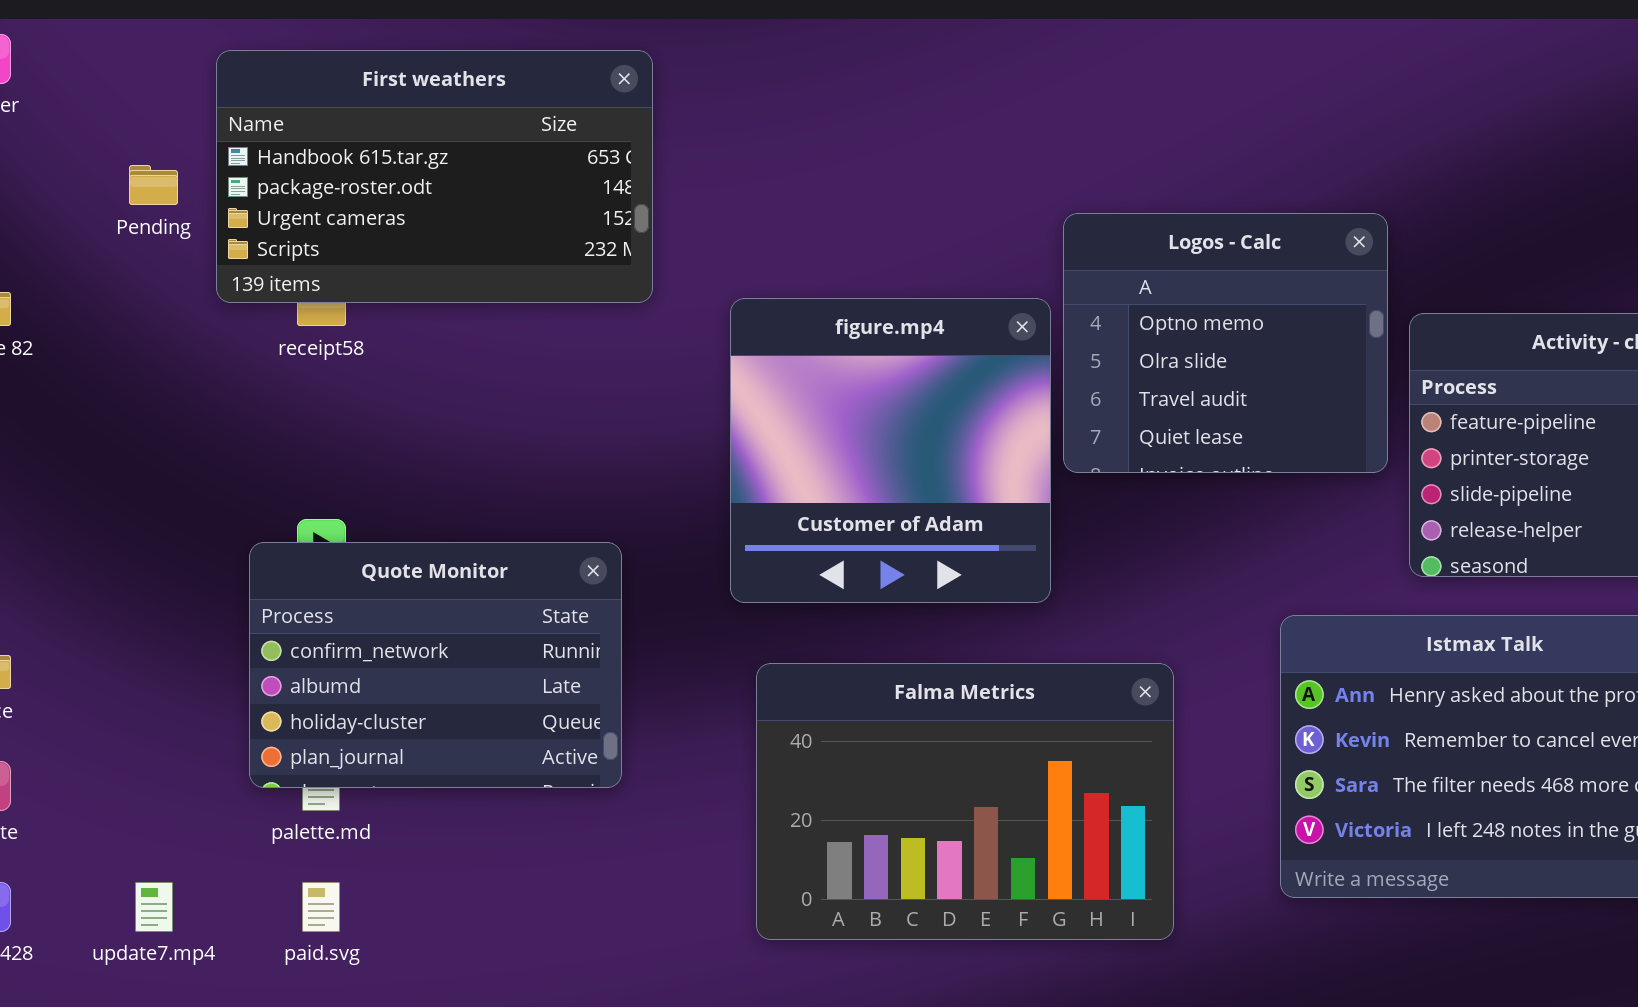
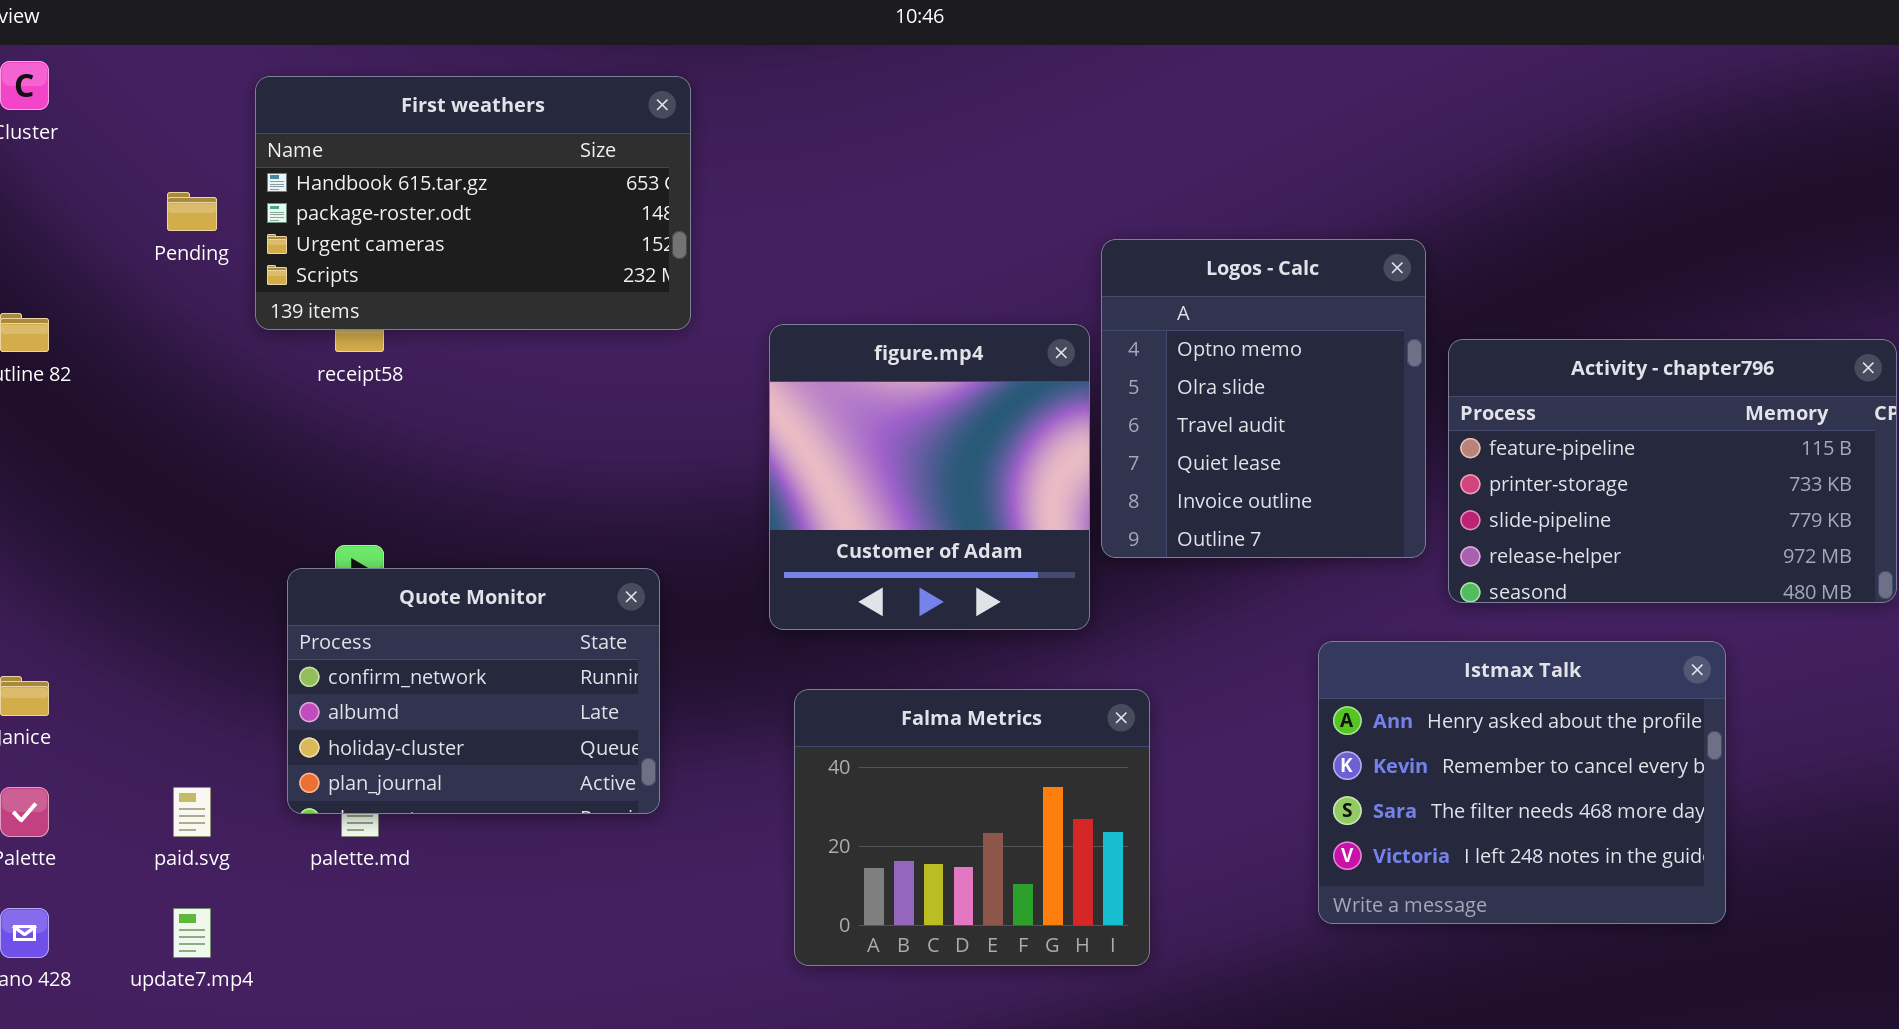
Logos - Calc: [1063,213,1388,473] -> [1101,239,1426,558], resized
Falma Metrics: [756,663,1174,940] -> [794,689,1150,966], resized
paid.svg: [302,882,340,932] -> [173,787,211,837], moved

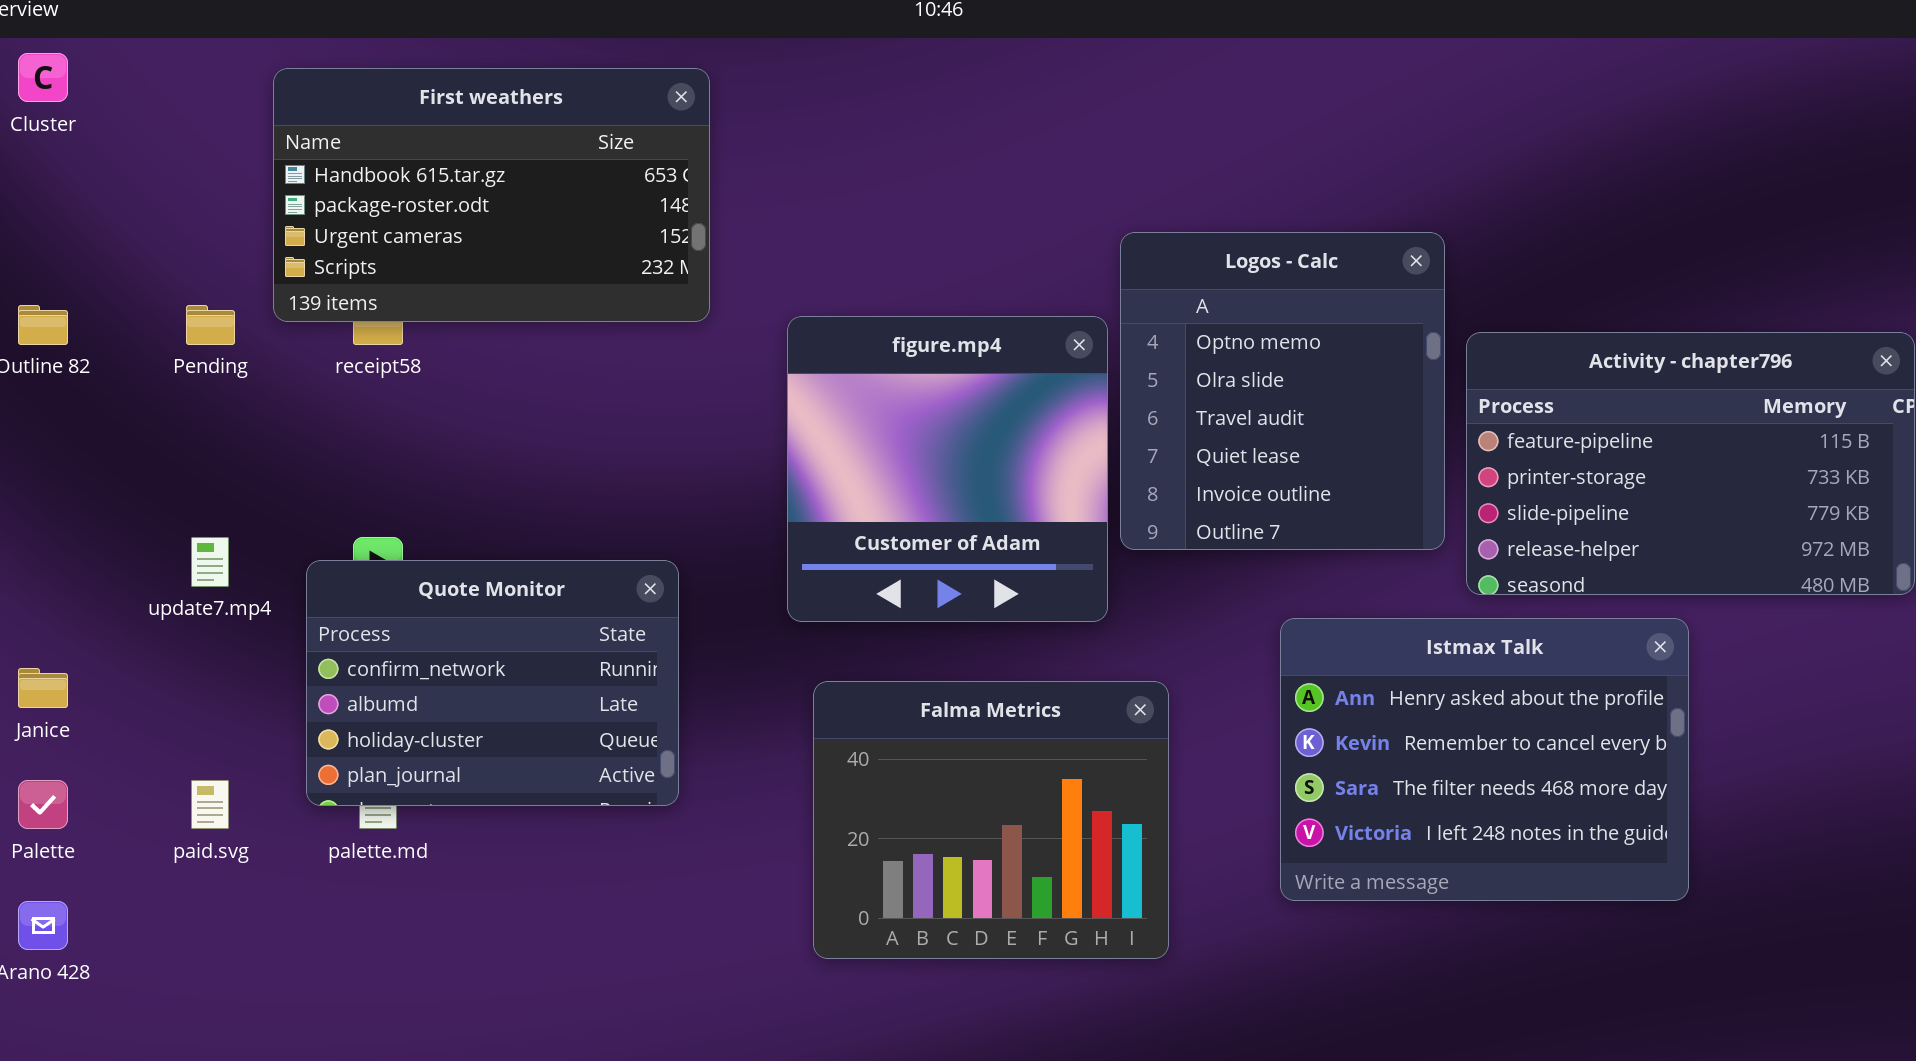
Pending: [167,192,217,231] -> [186,305,235,345], moved
Istmax Talk: [1318,641,1726,924] -> [1280,618,1689,901], moved
update7.mp4: [173,908,211,958] -> [191,537,229,587], moved

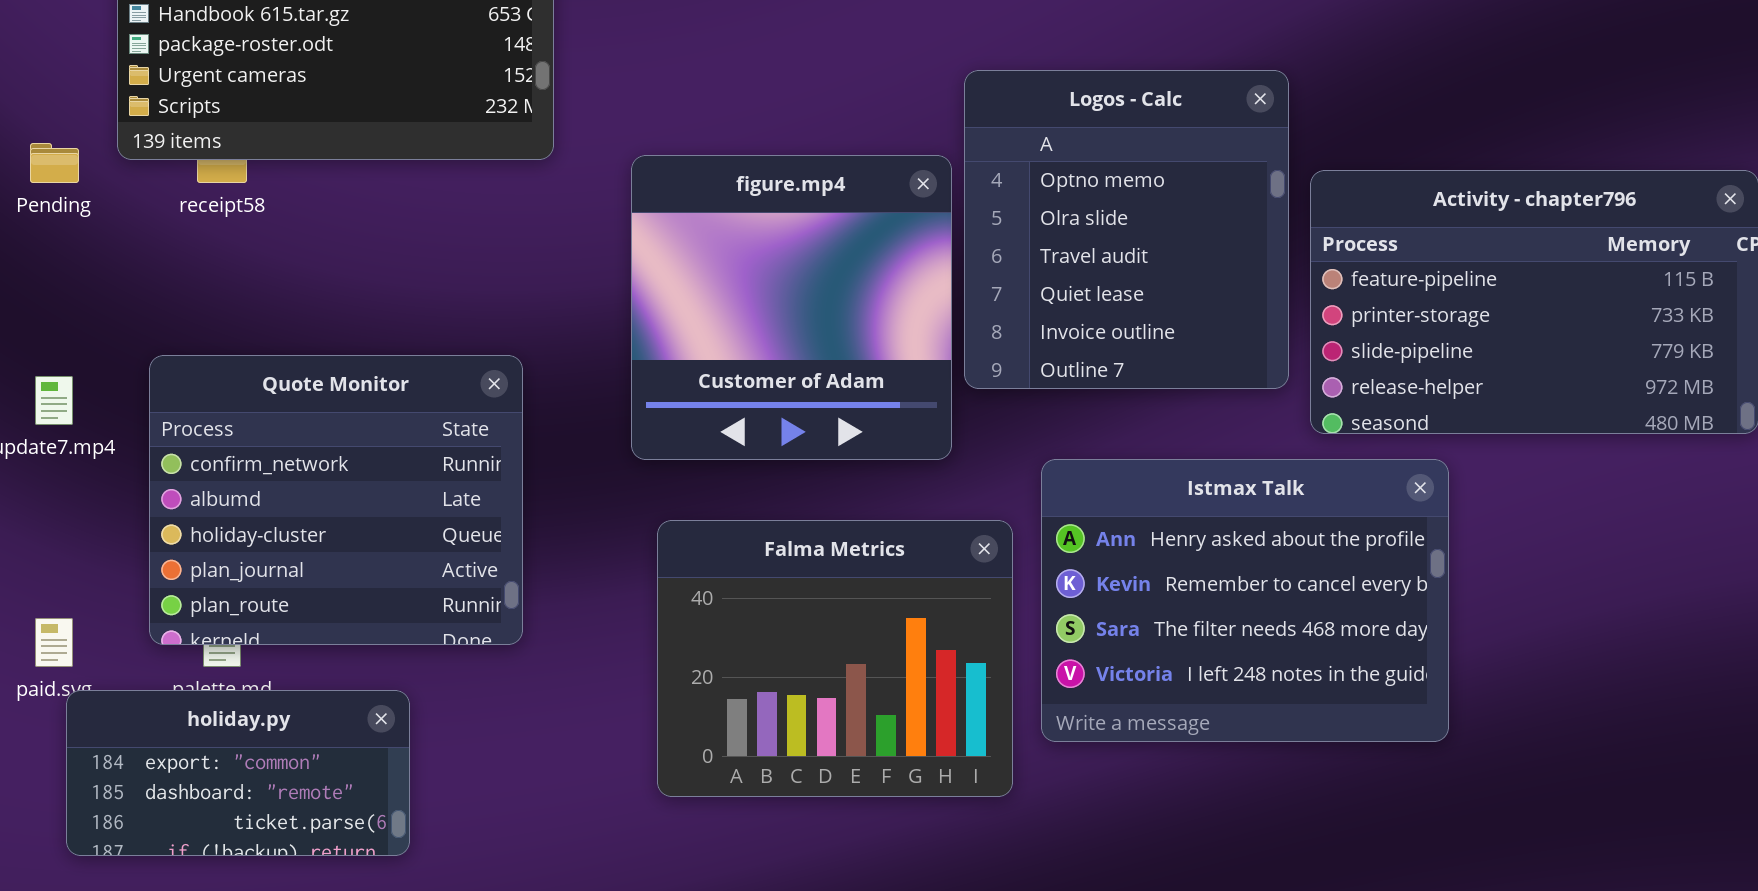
Quote Monitor: [306,560,679,806] -> [149,355,523,645], resized
Istmax Talk: [1280,618,1689,901] -> [1041,459,1449,742], moved
holiday.py: none -> [66,690,410,856], opened

